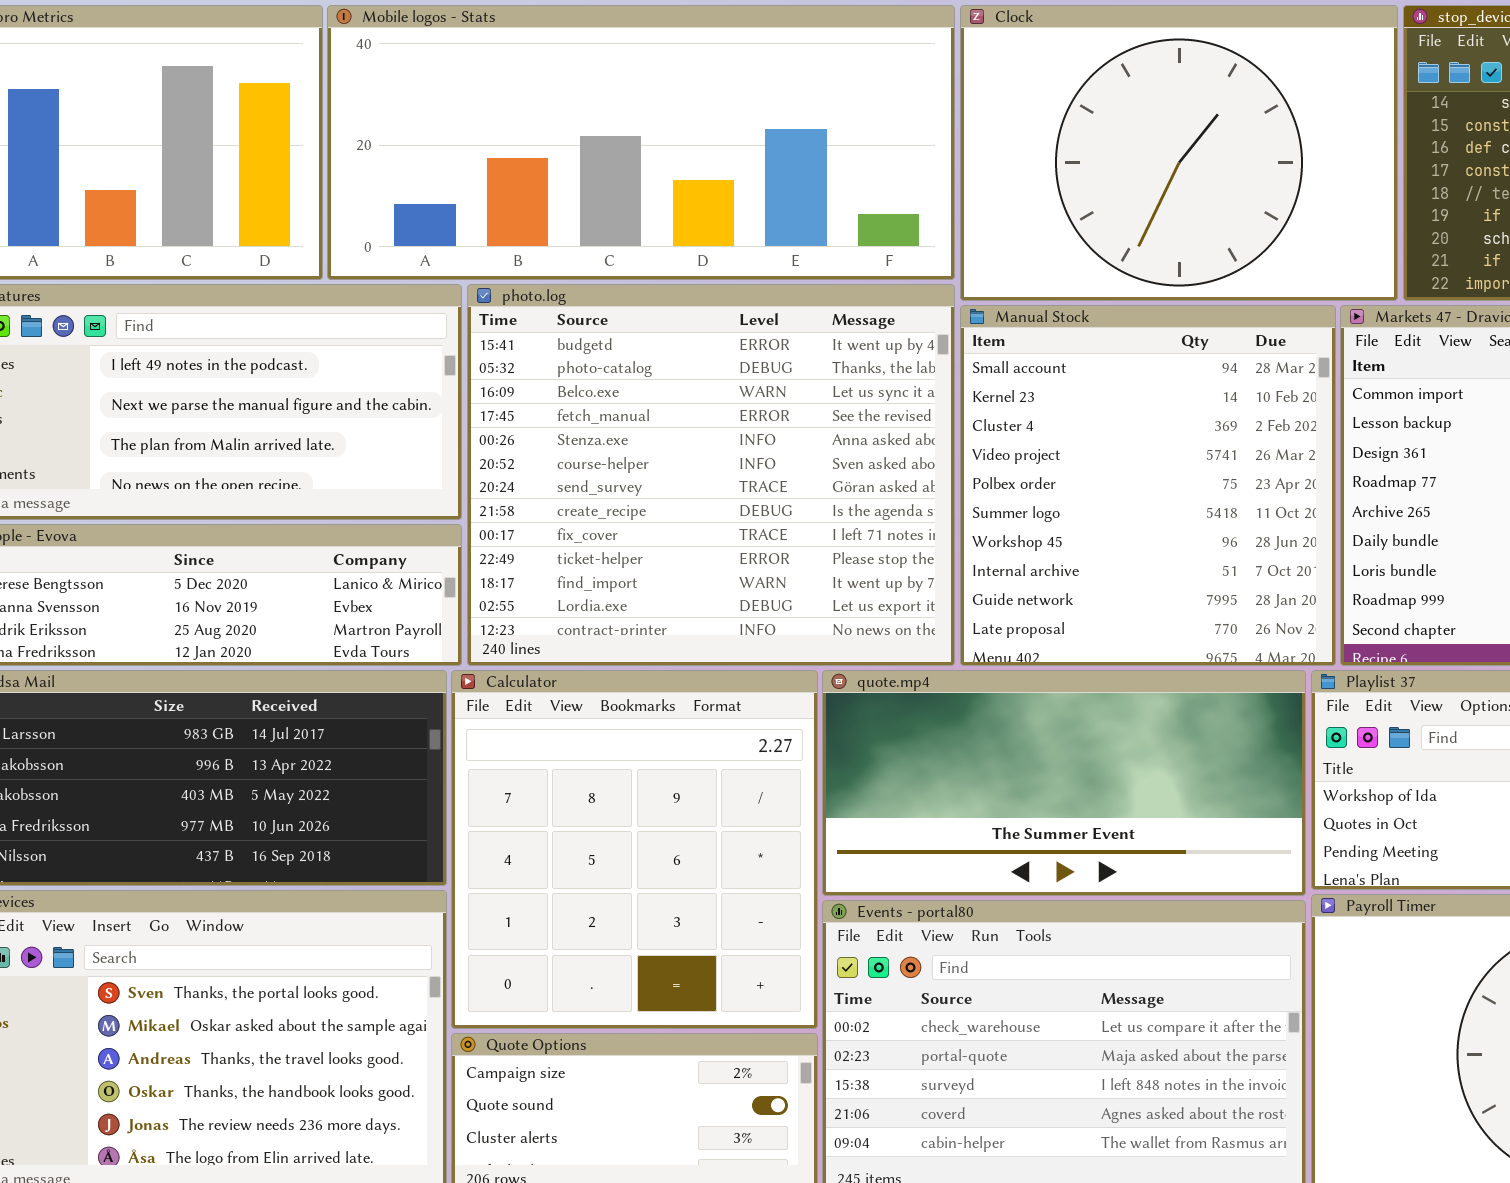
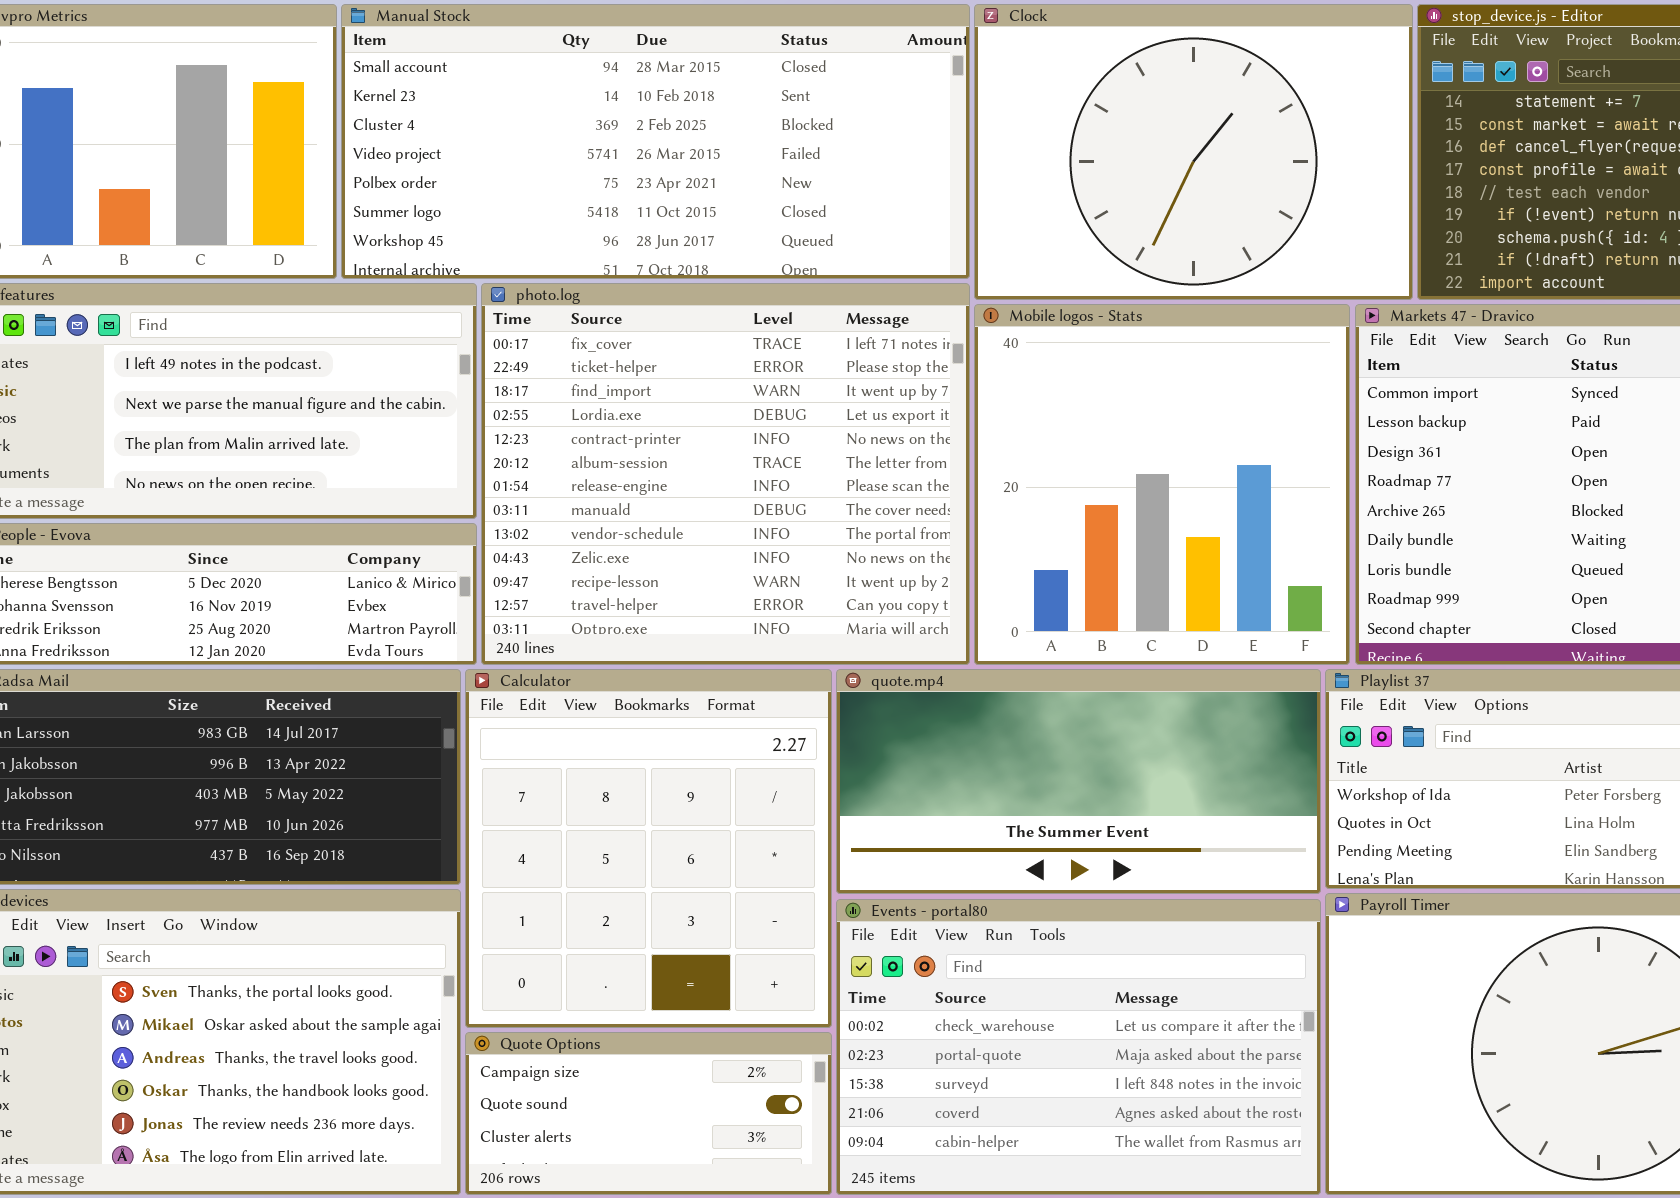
Mobile logos - Stats: [327,5,955,280] -> [974,304,1350,665], moved, resized
photo.log: [467,284,955,666] -> [481,283,970,665], scrolled down 8 rows
Manual Stock: [960,305,1336,666] -> [341,4,970,279], moved, resized

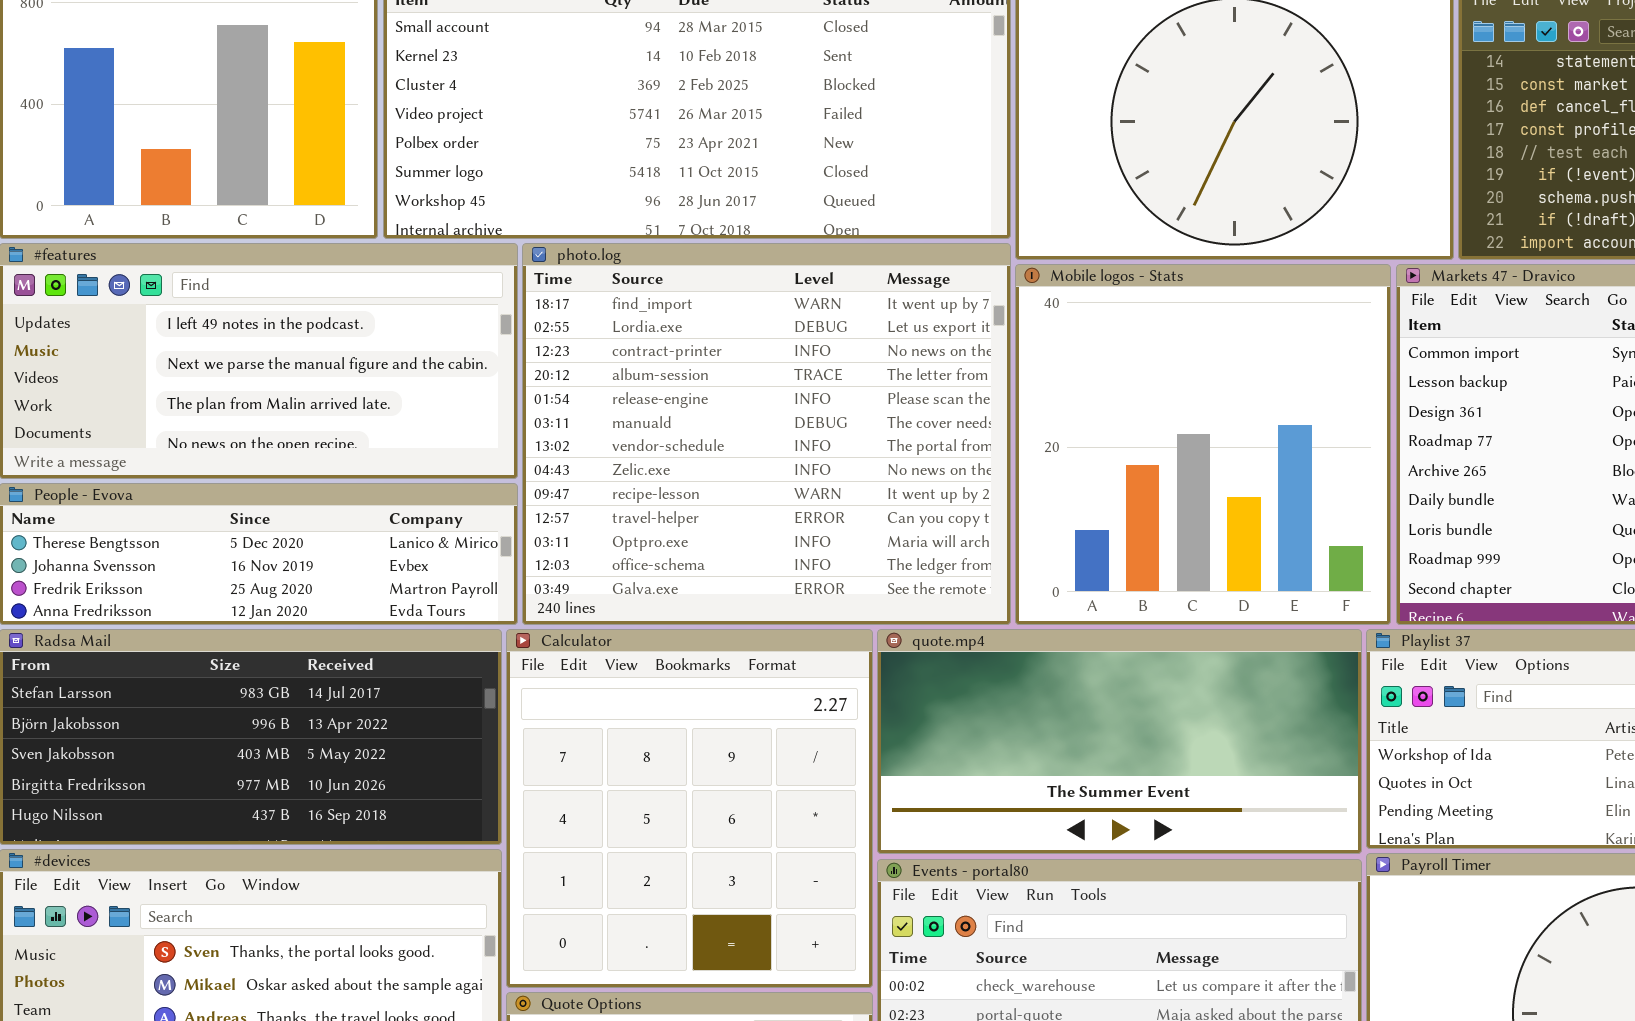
photo.log: [481,283,970,665] -> [522,243,1011,625], scrolled down 2 rows

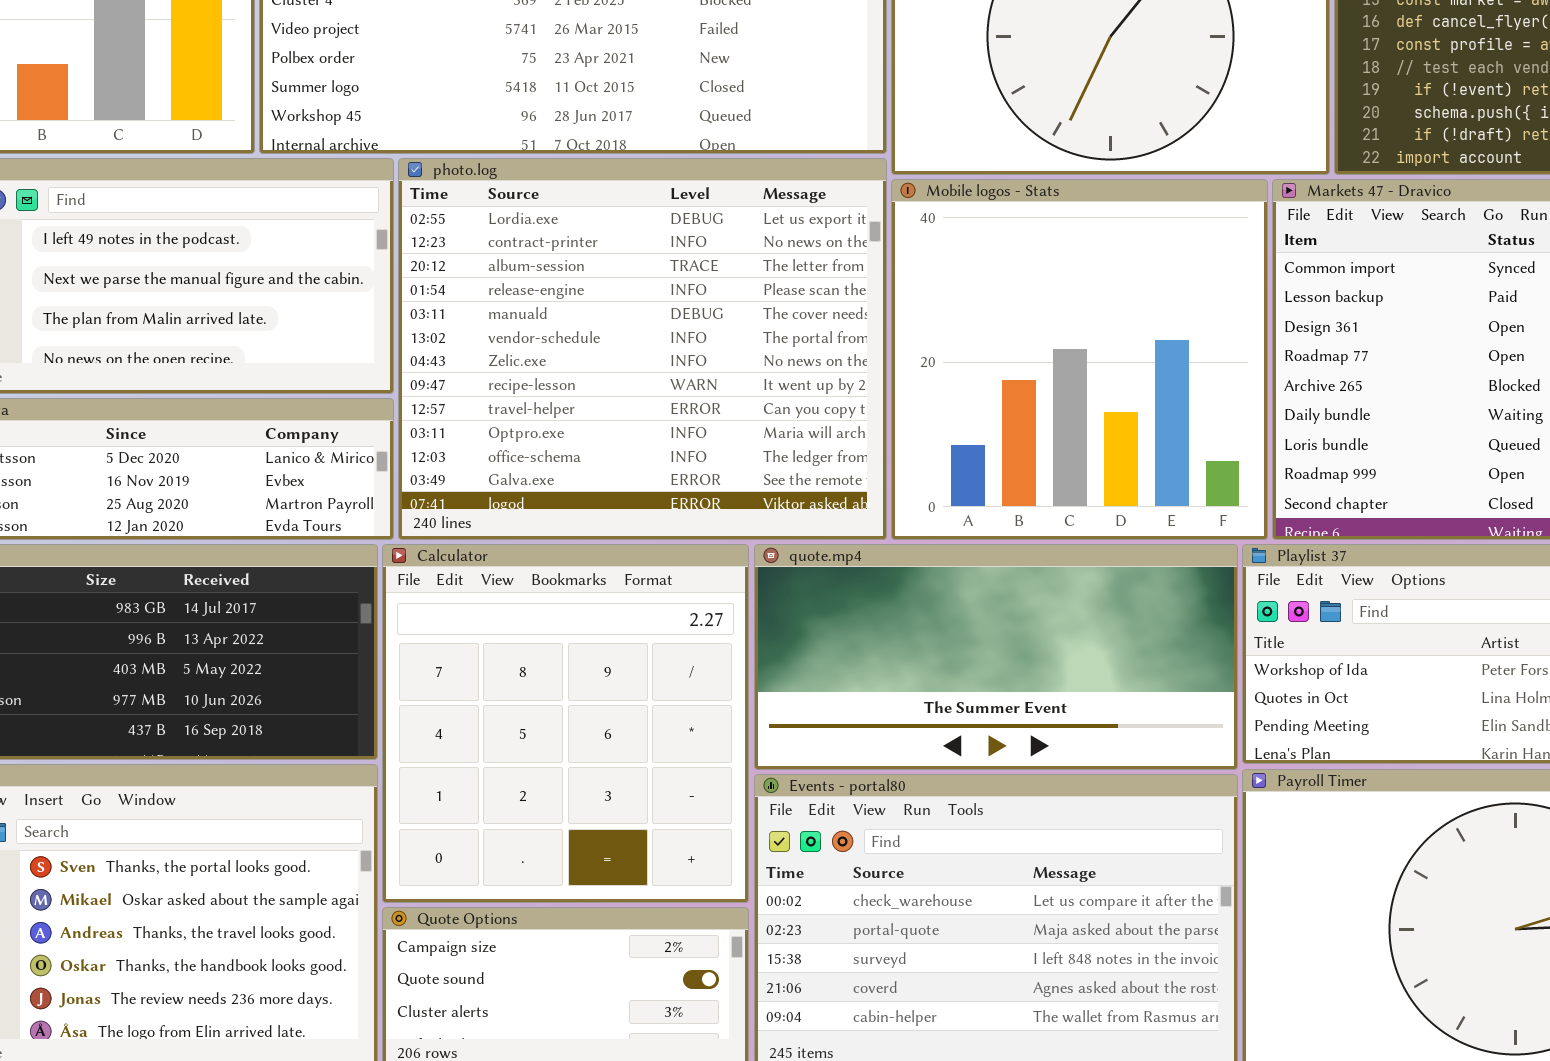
photo.log: [522,243,1011,625] -> [398,158,887,540], scrolled down 1 row

